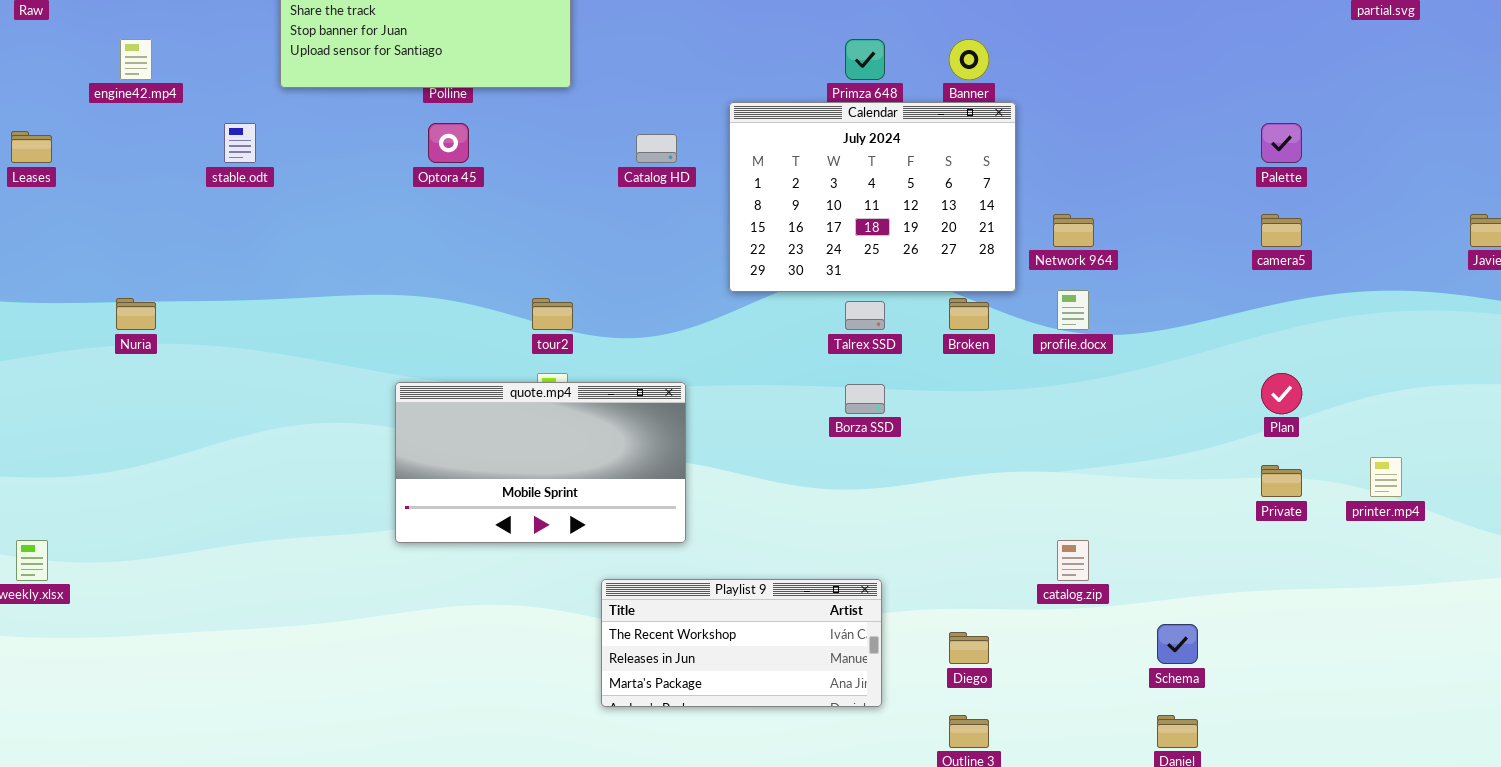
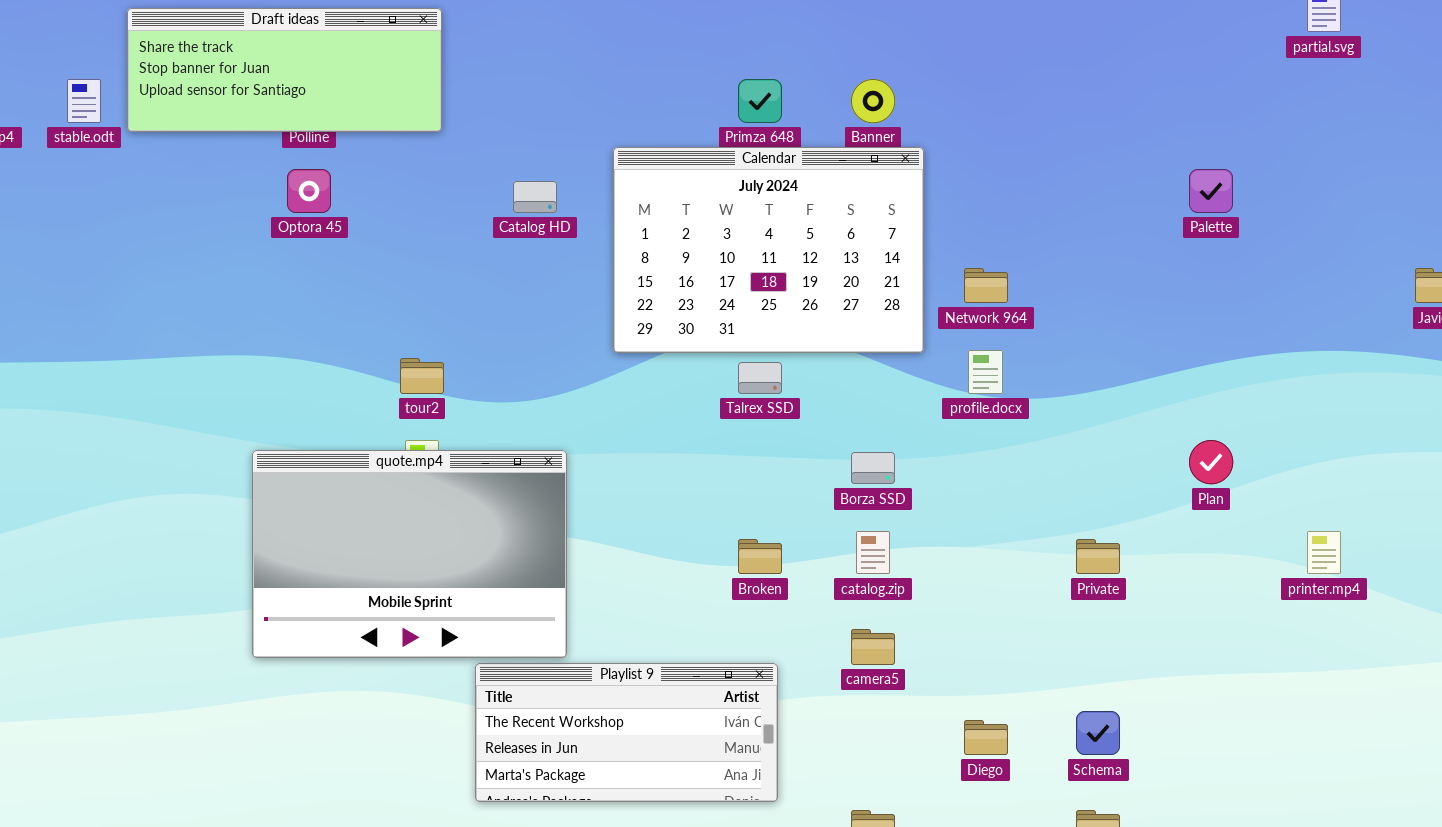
stable.odt: [224,123,256,163] -> [67,79,101,123], moved
camera5: [1261,214,1302,247] -> [851,629,895,665], moved
Broken: [949,298,989,330] -> [738,539,782,574], moved
quote.mp4: [395,382,686,543] -> [252,450,567,658], resized
Borza SSD: [845,384,885,414] -> [851,452,895,484], moved
Private: [1261,465,1302,497] -> [1076,539,1120,574], moved
catalog.zip: [1057,540,1089,581] -> [856,531,890,574], moved
Diego: [949,632,989,664] -> [964,720,1008,755], moved

